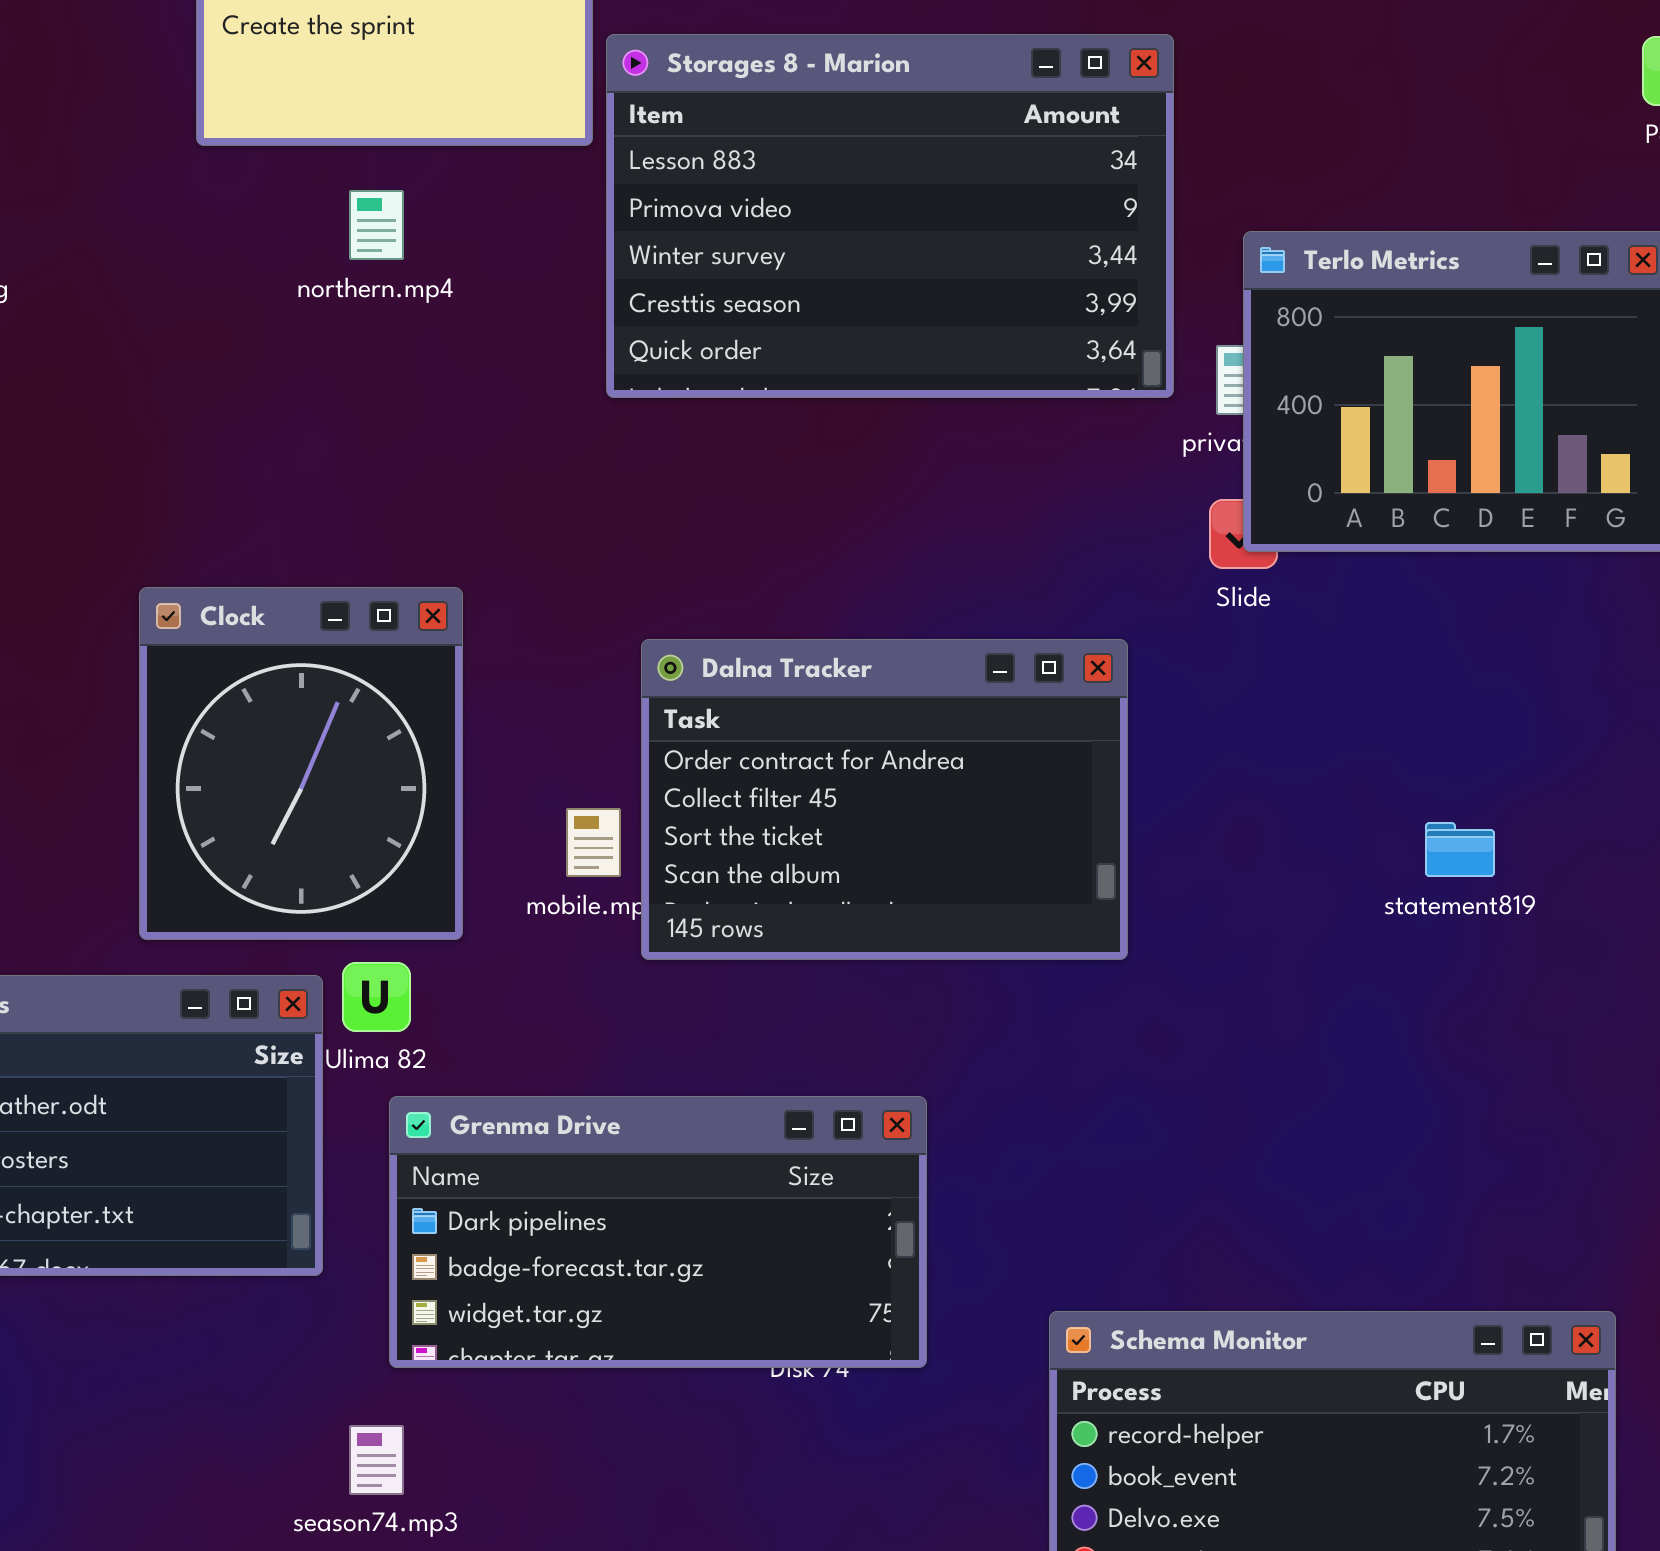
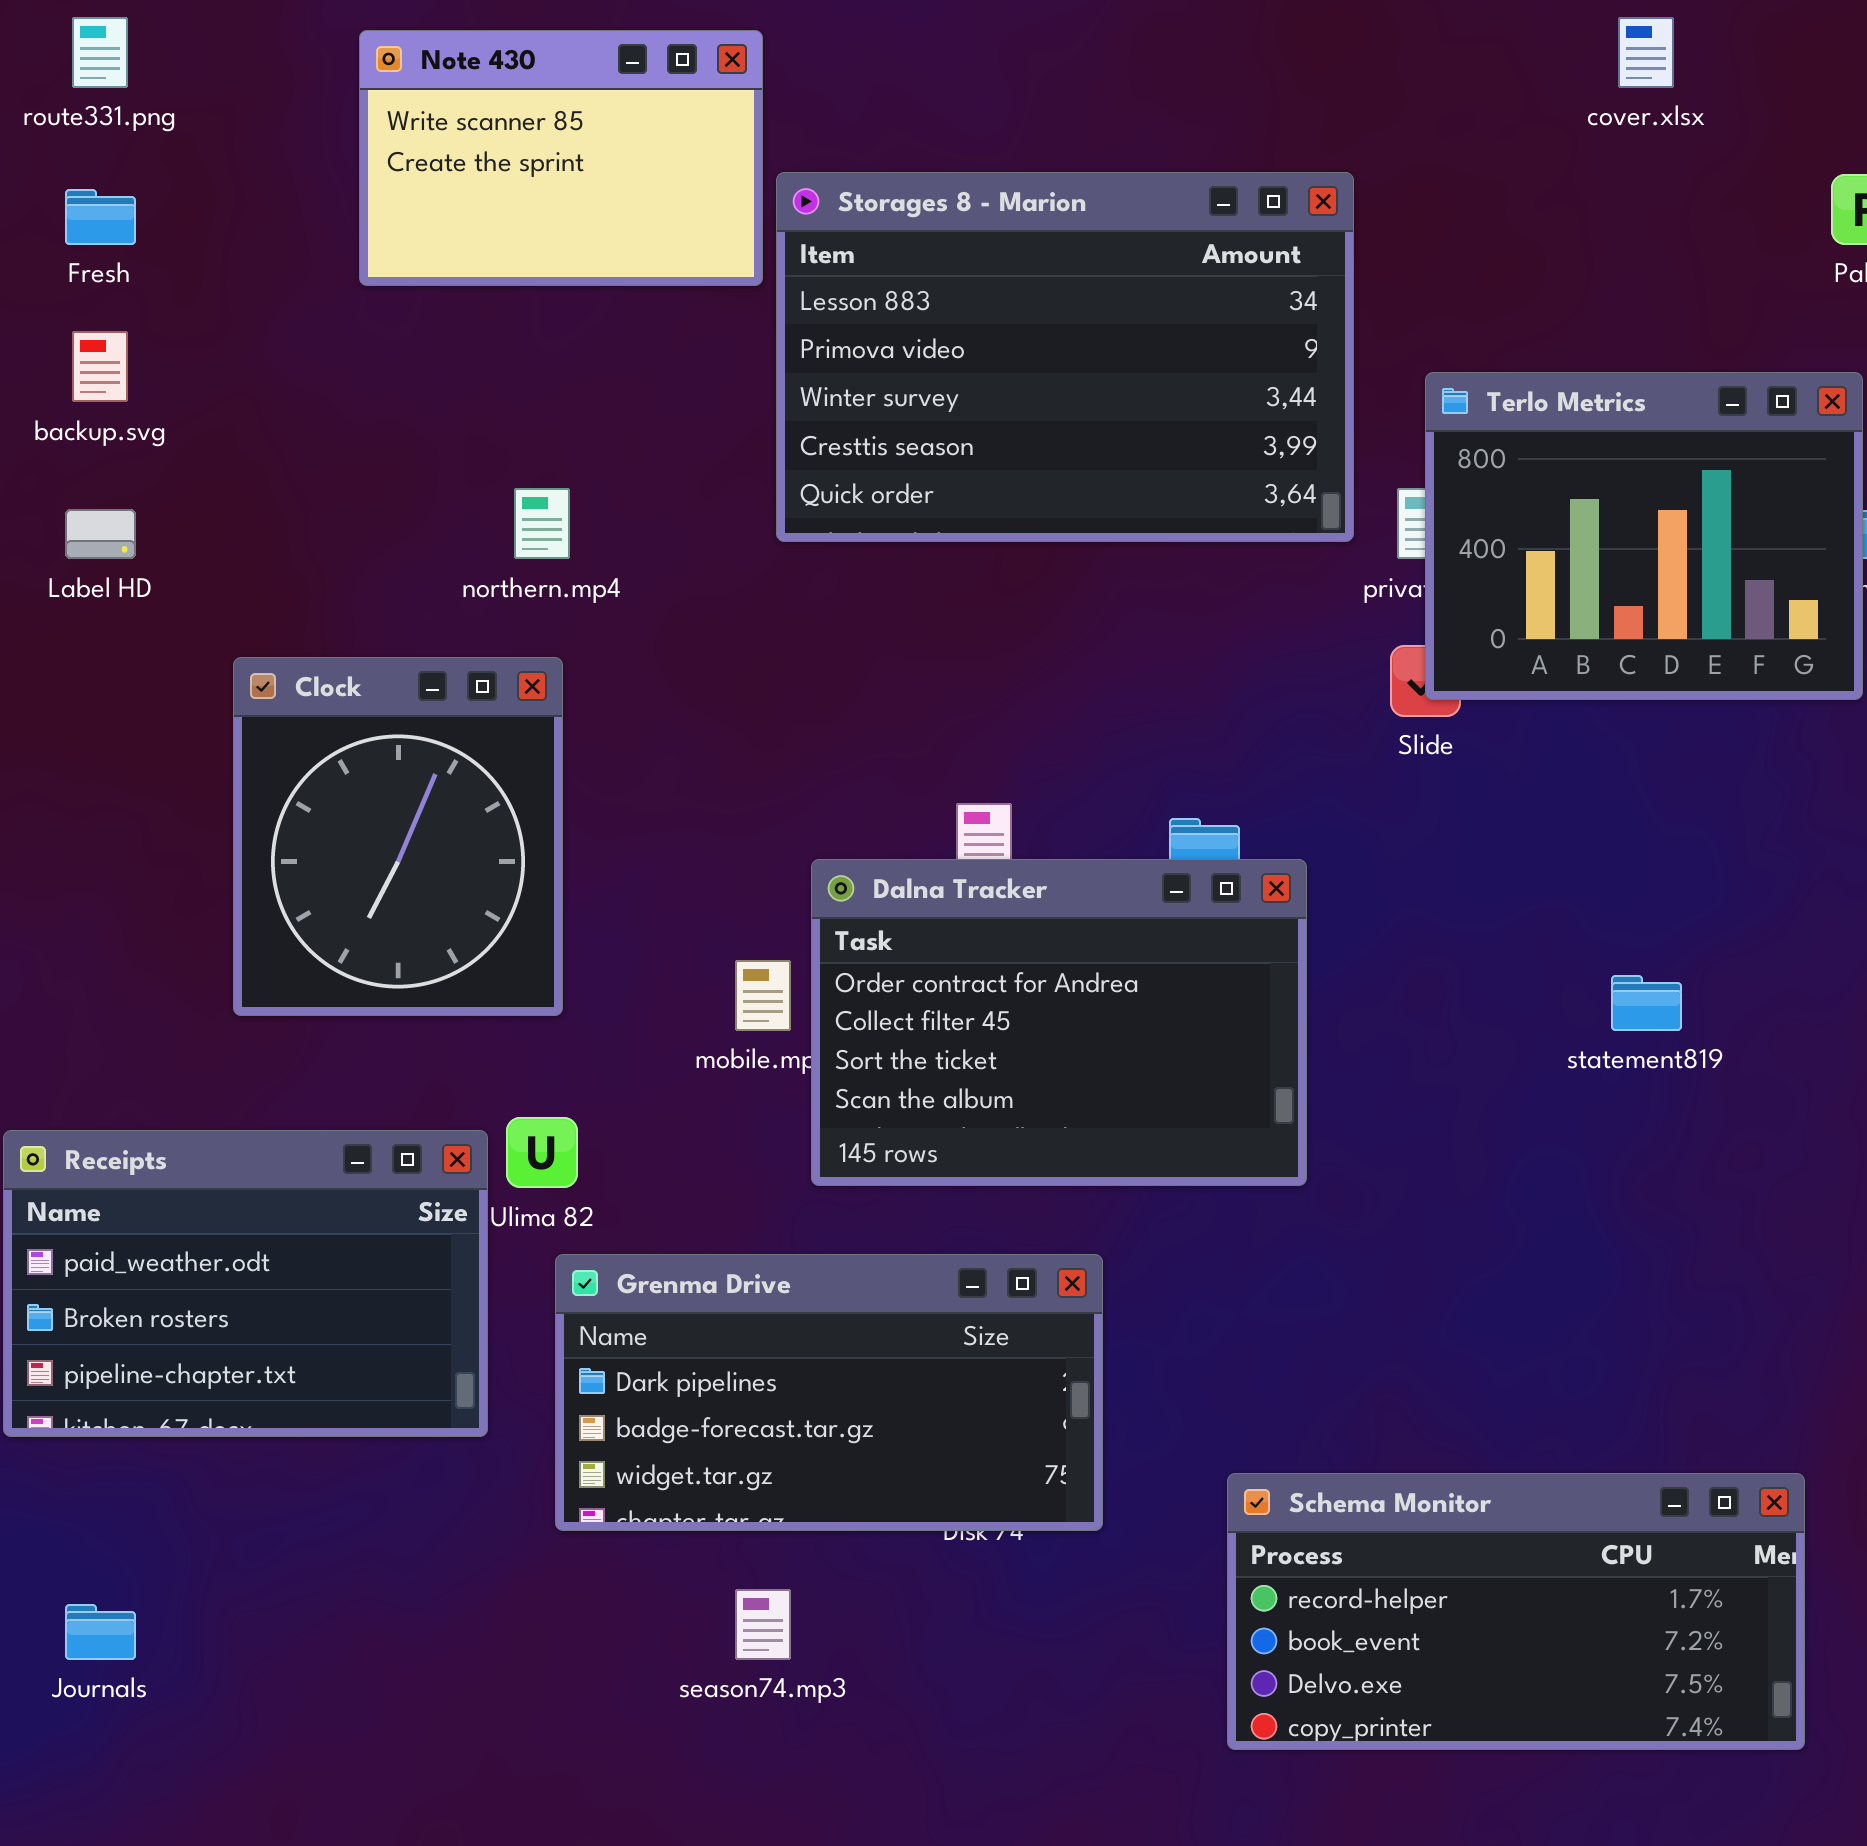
northern.mp4: [349,190,404,260] -> [514,488,570,559], moved
Clock: [139,587,463,940] -> [233,657,563,1016], moved
Dalna Tracker: [641,639,1128,960] -> [811,859,1307,1186], moved
season74.mp3: [349,1425,404,1495] -> [735,1589,791,1660], moved

